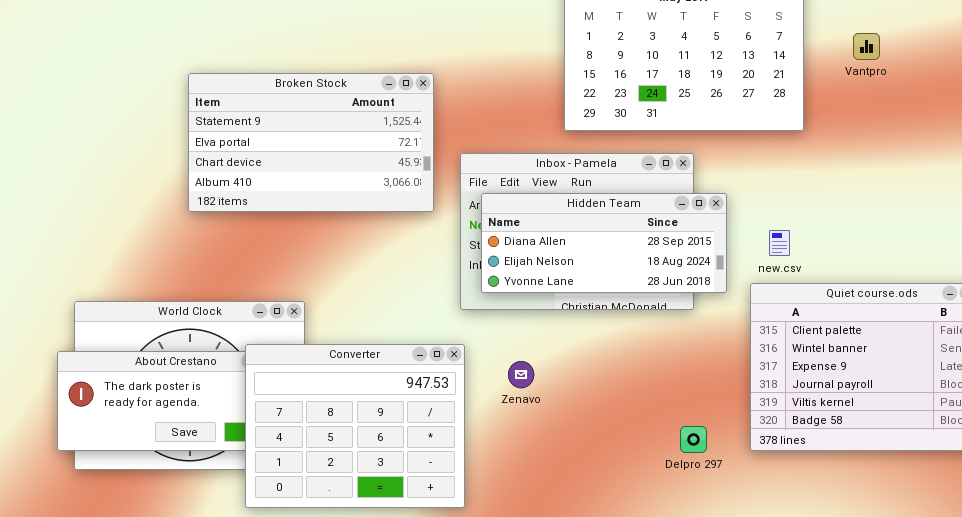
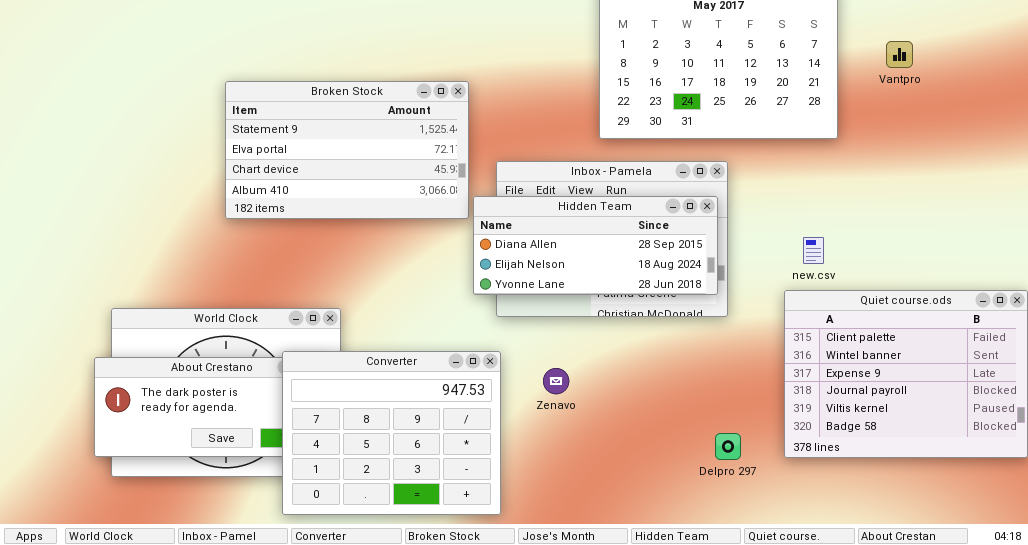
Hidden Team: [481,193,727,293] -> [473,196,718,295], moved

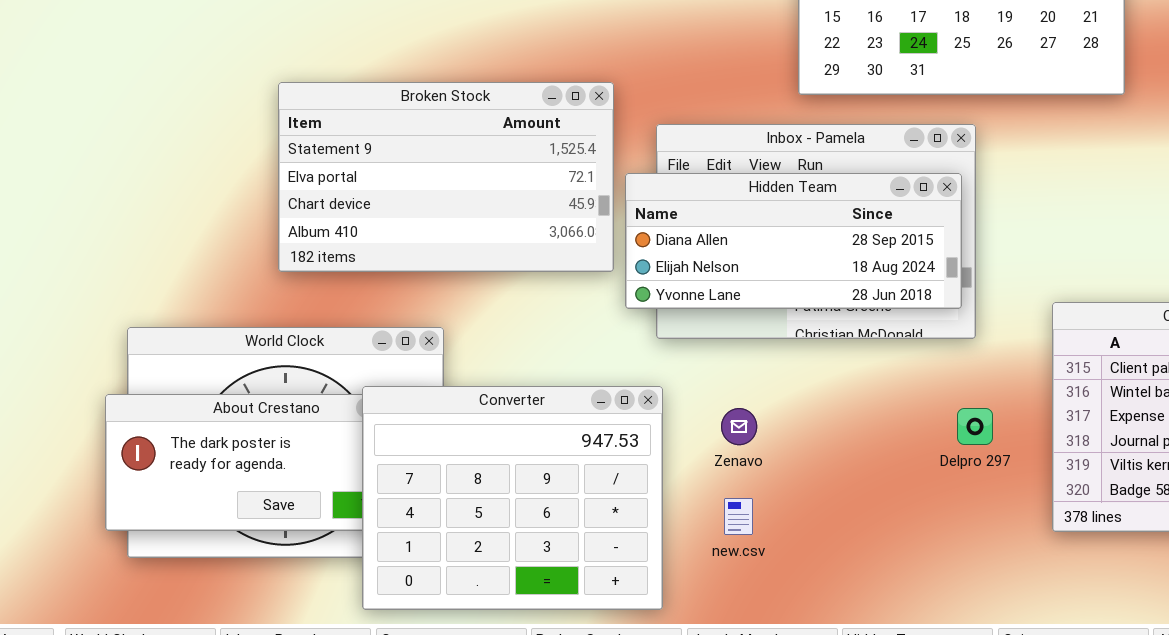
Broken Stock: [225,81,469,219] -> [278,82,614,272], moved
new.csv: [803,237,824,264] -> [724,498,753,535], moved
Delpro 297: [715,433,741,460] -> [957,408,993,445], moved

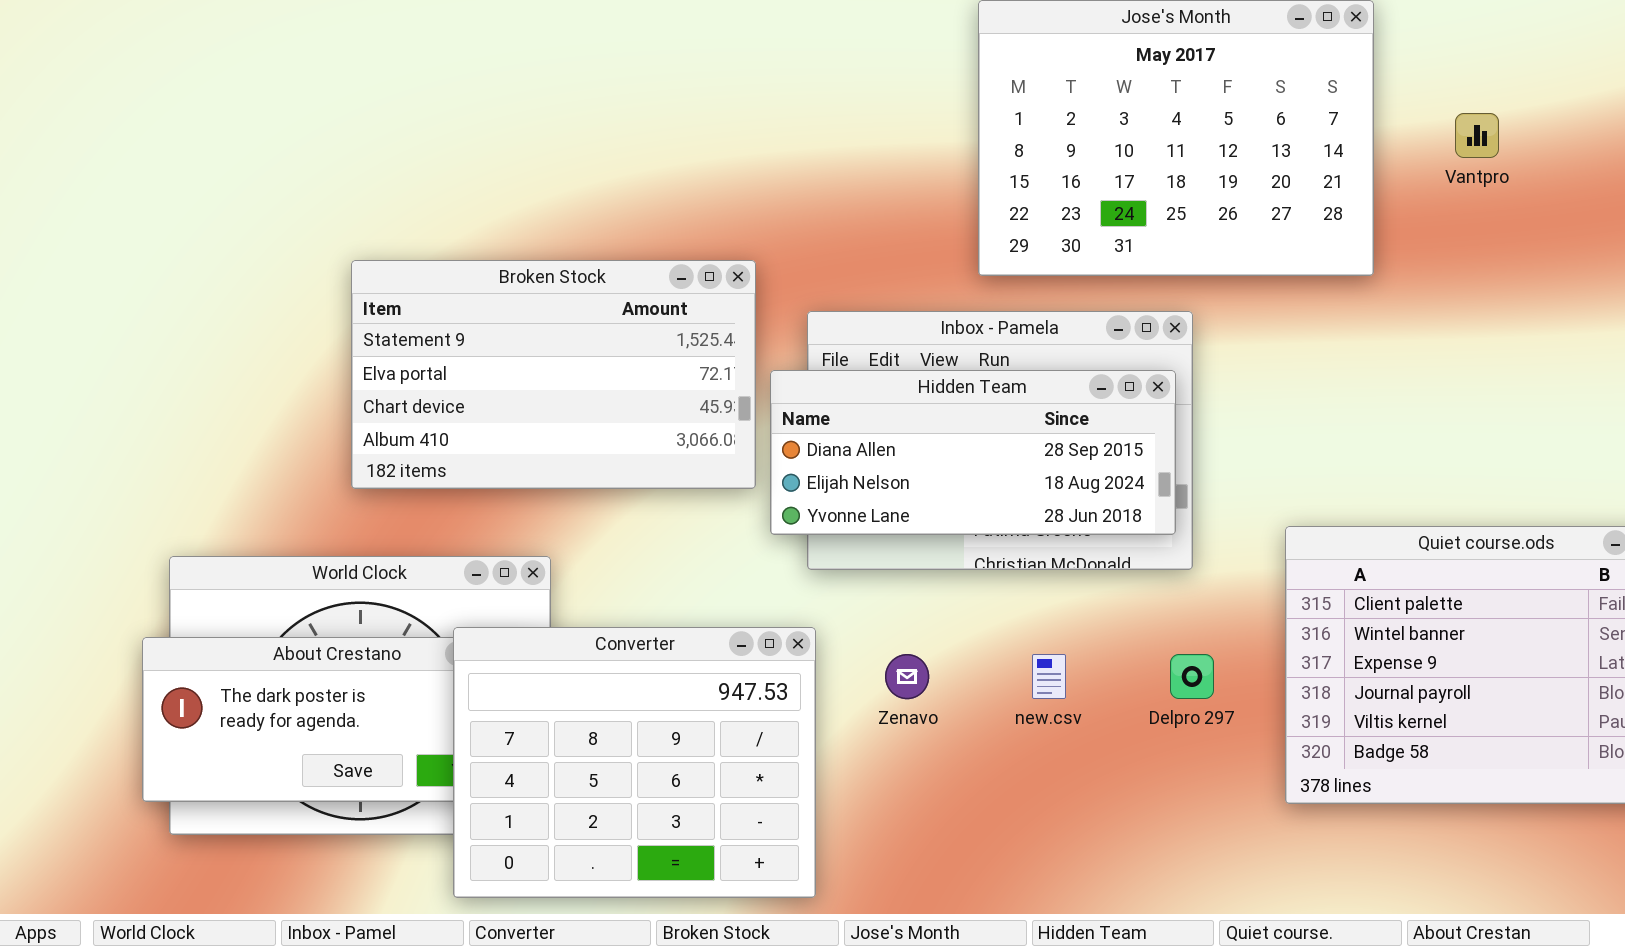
new.csv: [724,498,753,535] -> [1032,654,1066,699], moved

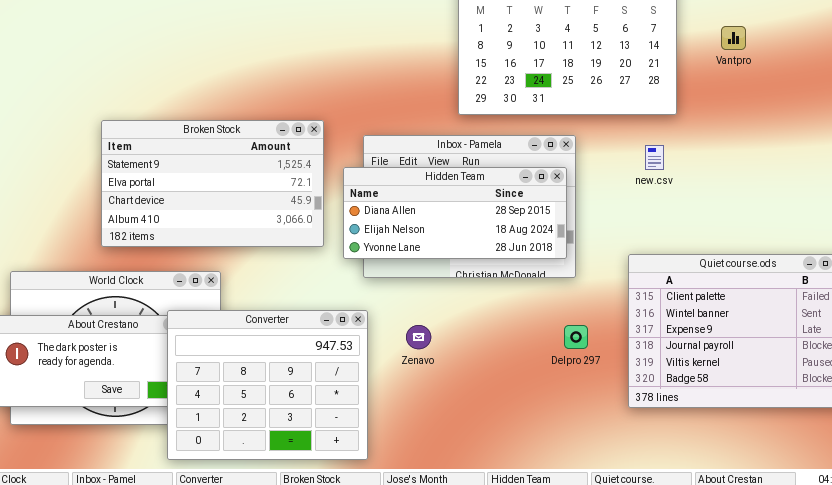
Broken Stock: [351,260,756,489] -> [101,120,324,247], moved
new.csv: [1032,654,1066,699] -> [645,145,664,170], moved

